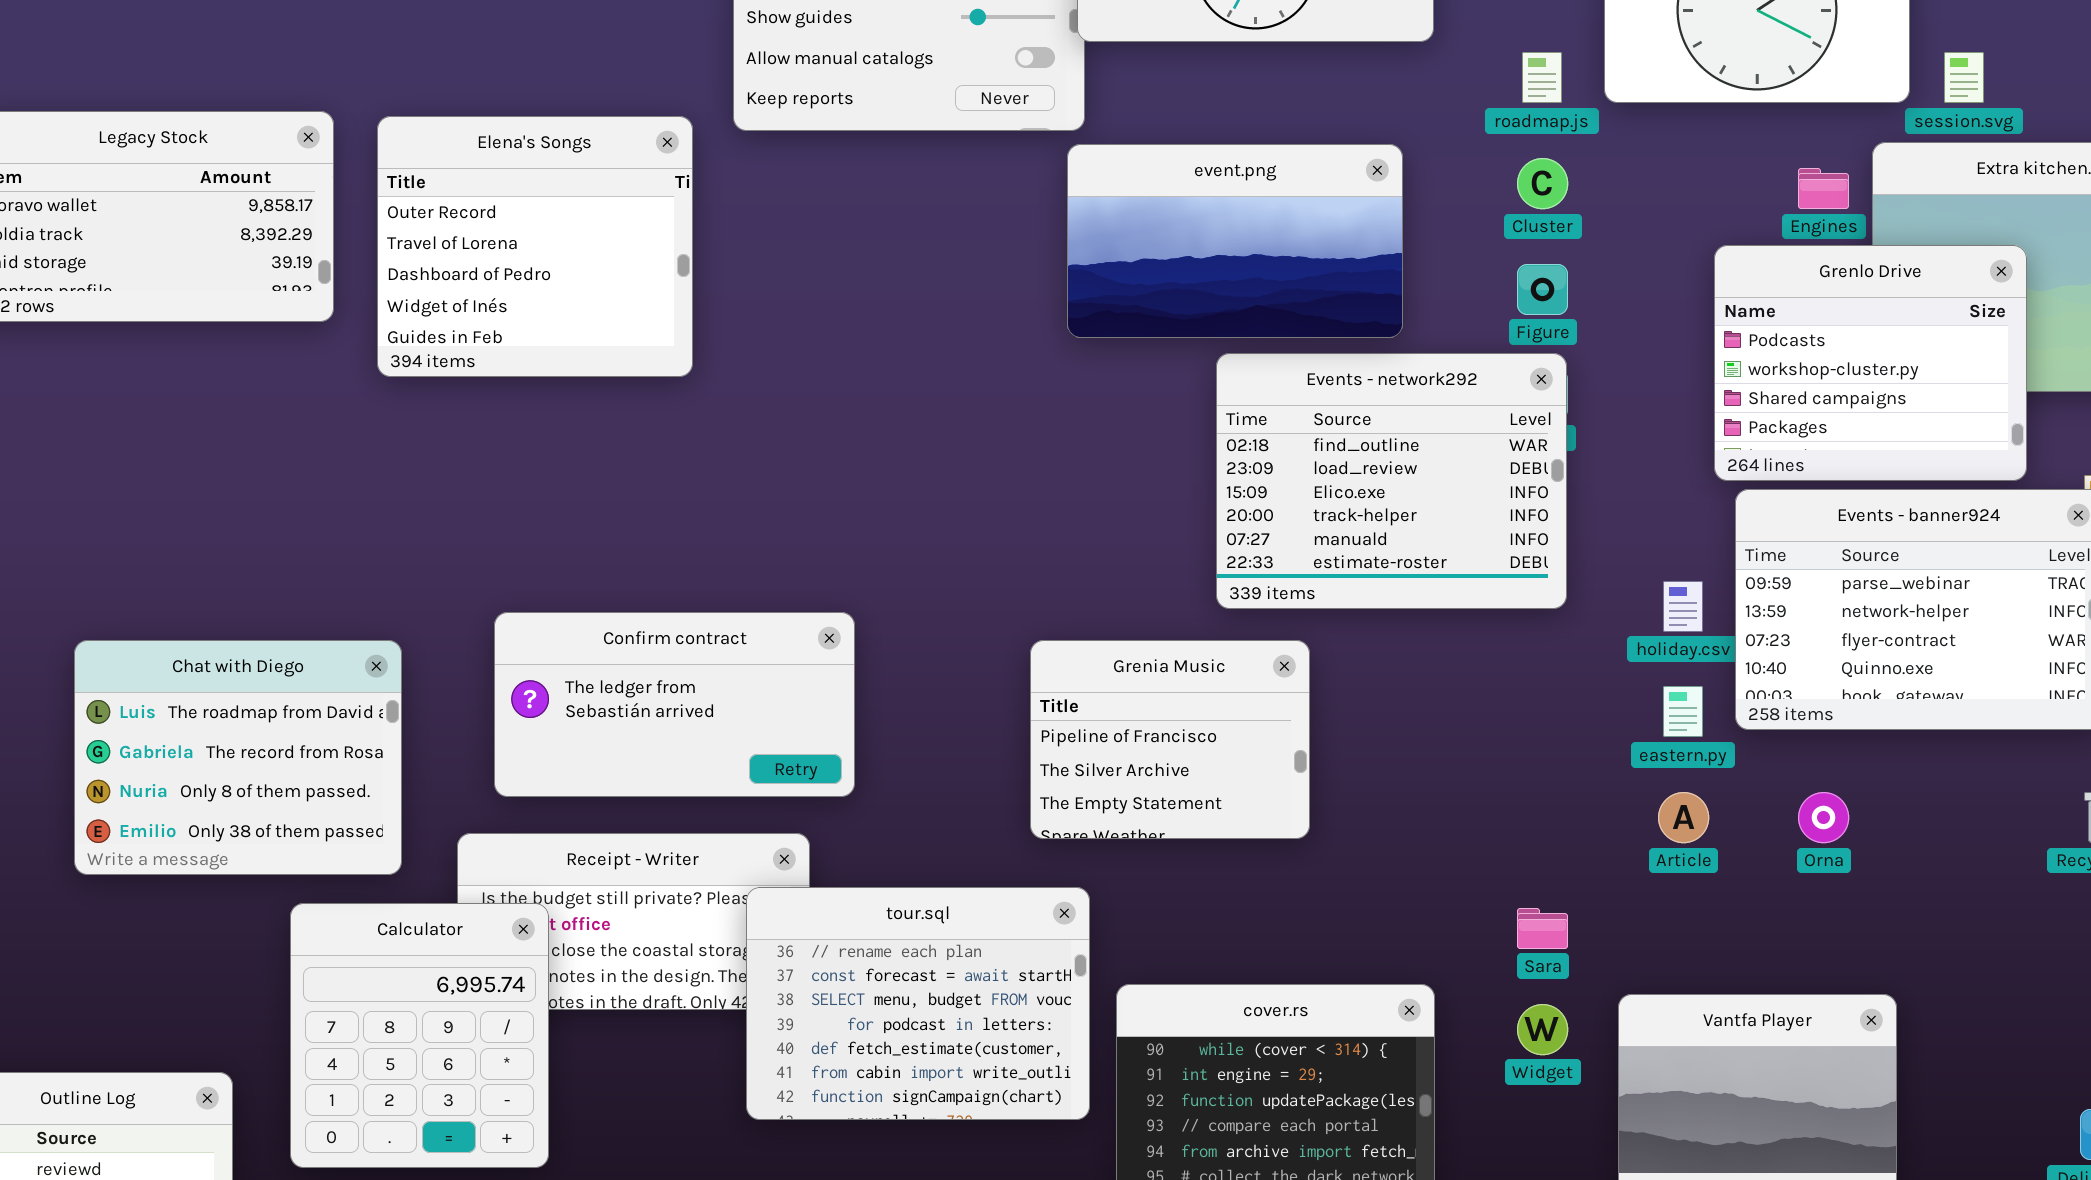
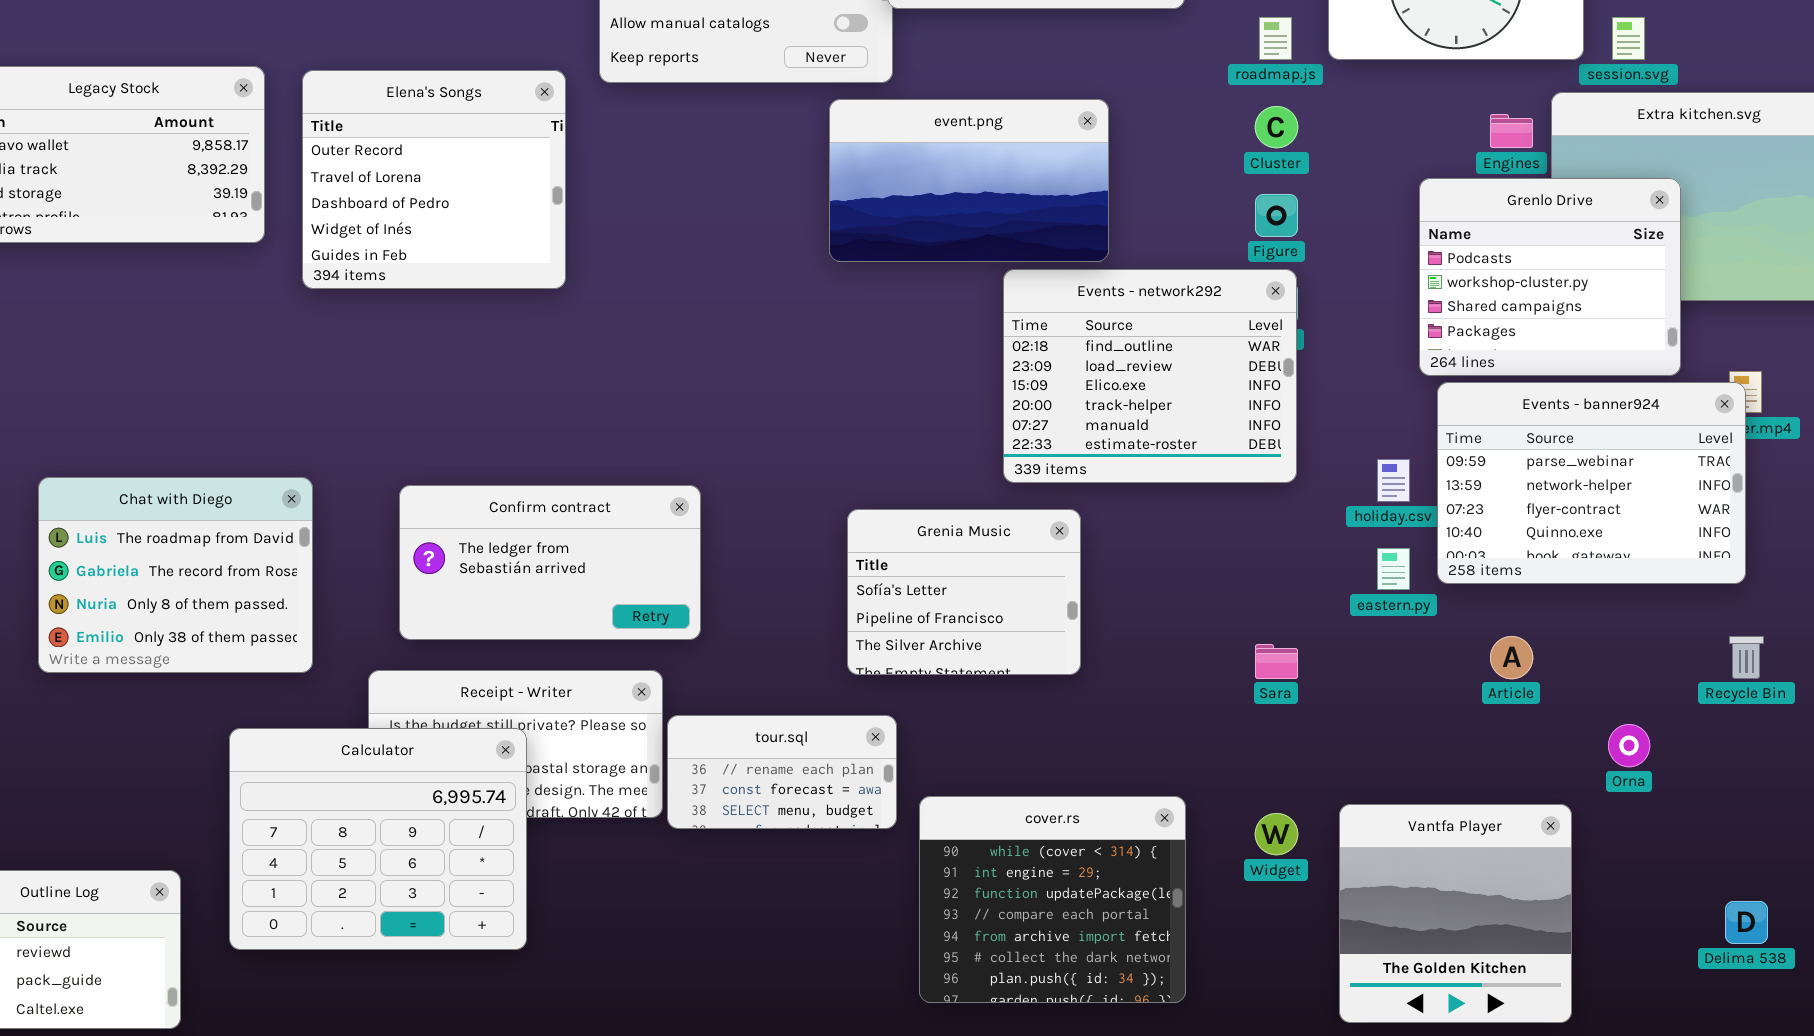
event.png: [1067,144,1403,338] -> [829,99,1109,262], moved
Chat with Diego: [74,640,402,875] -> [38,477,313,673], moved
Grenia Music: [1030,640,1310,839] -> [847,509,1081,675], scrolled up 1 row
Article: [1658,792,1709,843] -> [1490,636,1533,679], moved
Orna: [1798,792,1849,843] -> [1608,724,1650,767], moved
tour.sql: [746,887,1090,1120] -> [667,715,897,829], resized
Calculator: [290,903,549,1168] -> [229,728,527,950], resized
Sara: [1517,908,1568,949] -> [1255,644,1298,679], moved

